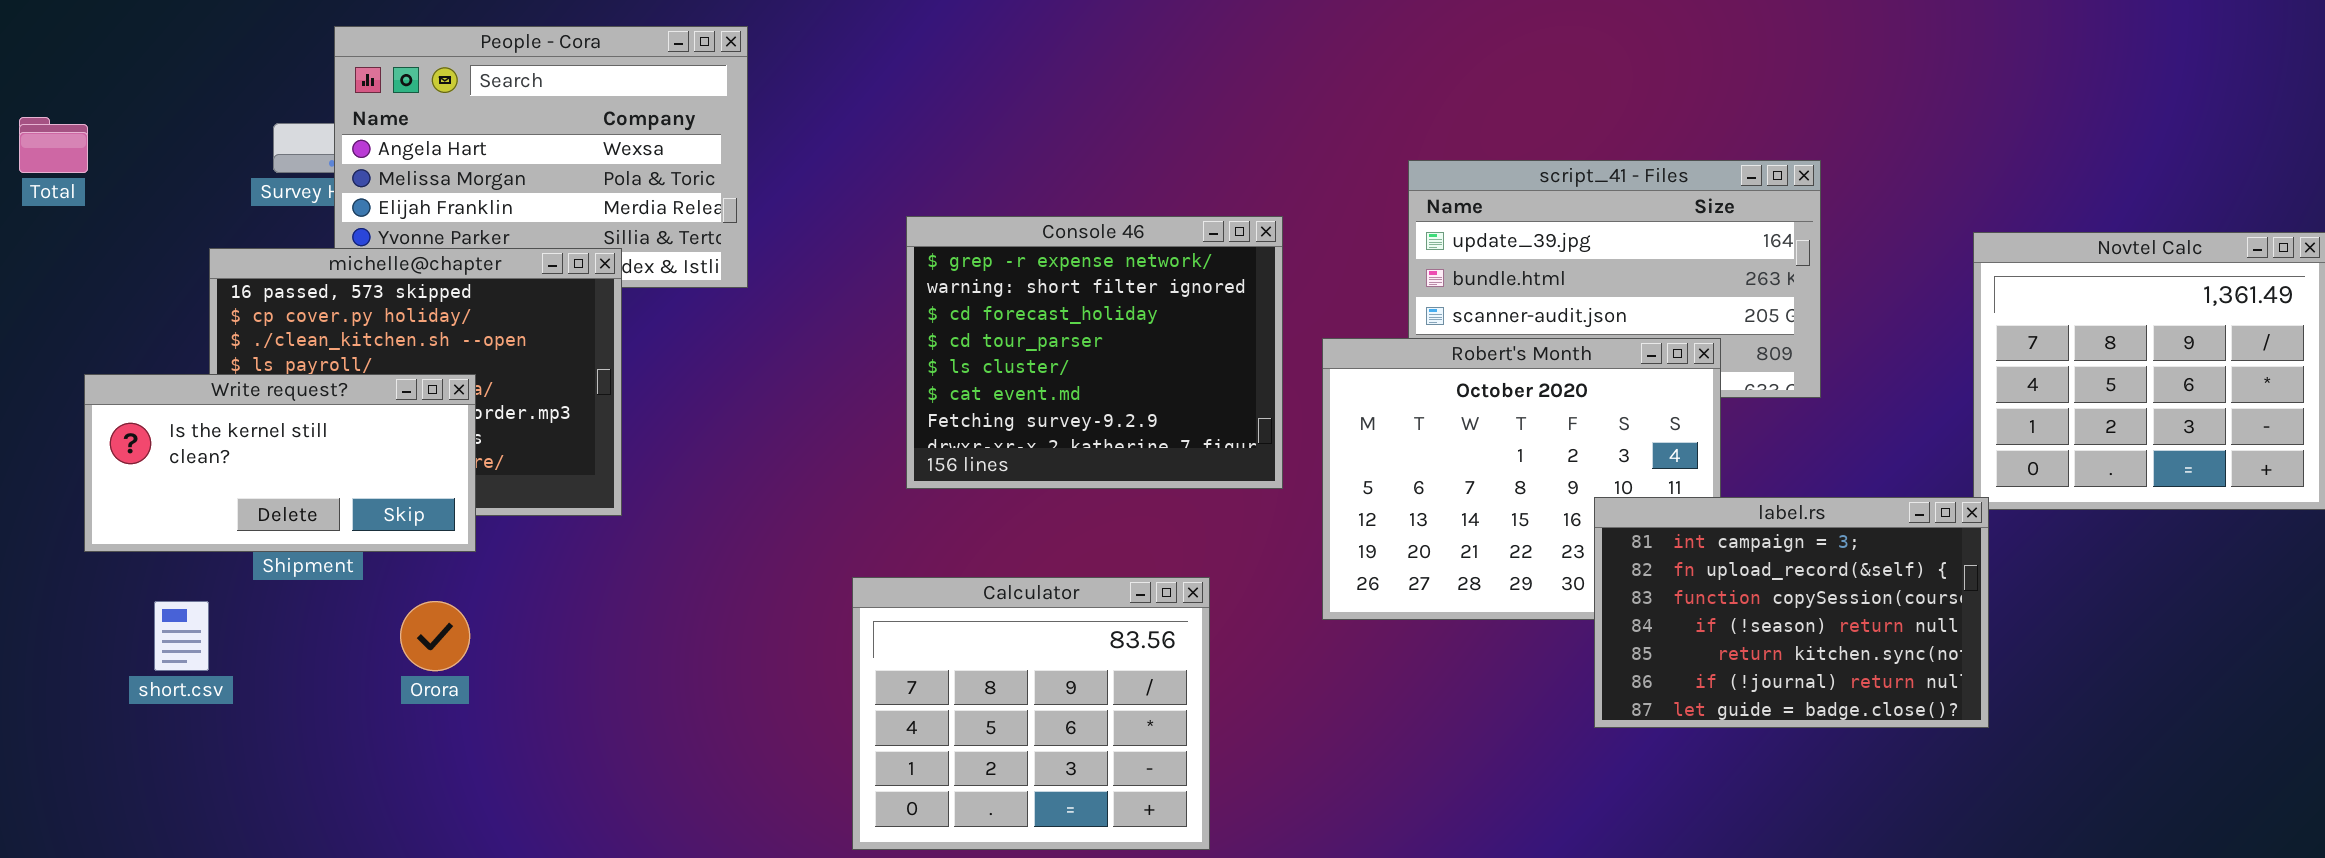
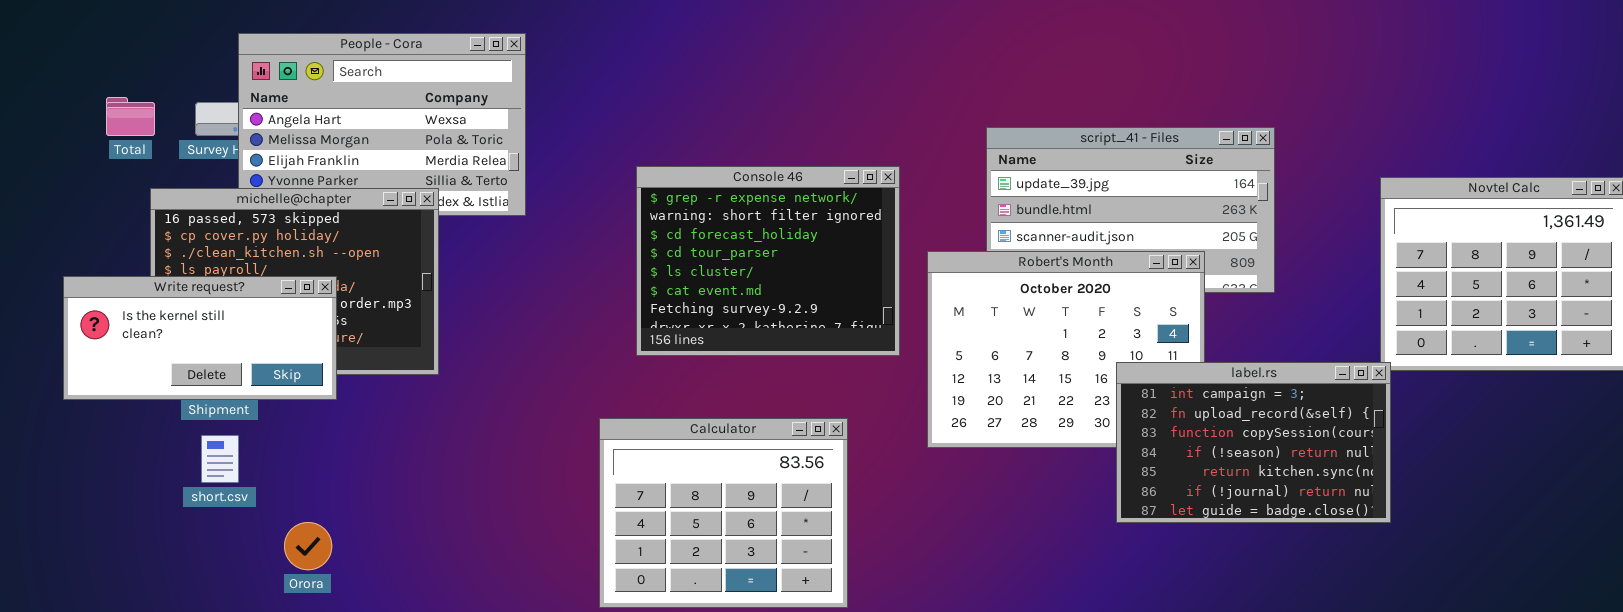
Total: [19,117,88,173] -> [106,97,155,136], moved
short.csv: [154,601,209,671] -> [201,435,239,483], moved
Orora: [400,601,470,671] -> [284,522,332,570], moved

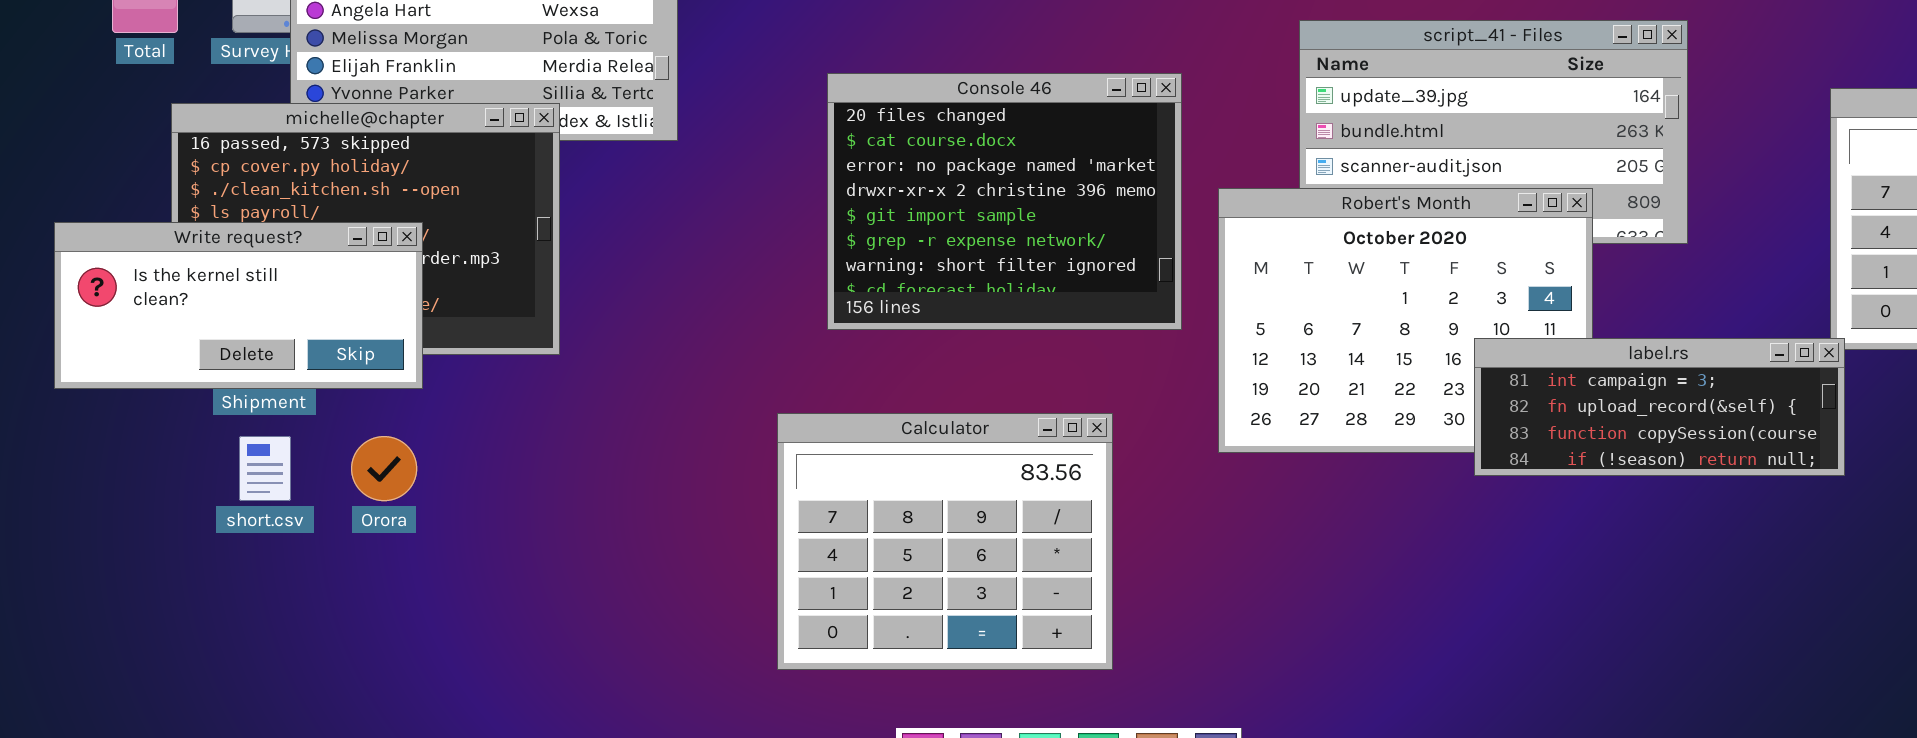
Console 46: [636,166,900,356] -> [827,73,1182,330], scrolled up 5 rows
label.rs: [1116,362,1391,523] -> [1474,338,1845,476], resized
Orora: [284,522,332,570] -> [351,436,417,501], moved

